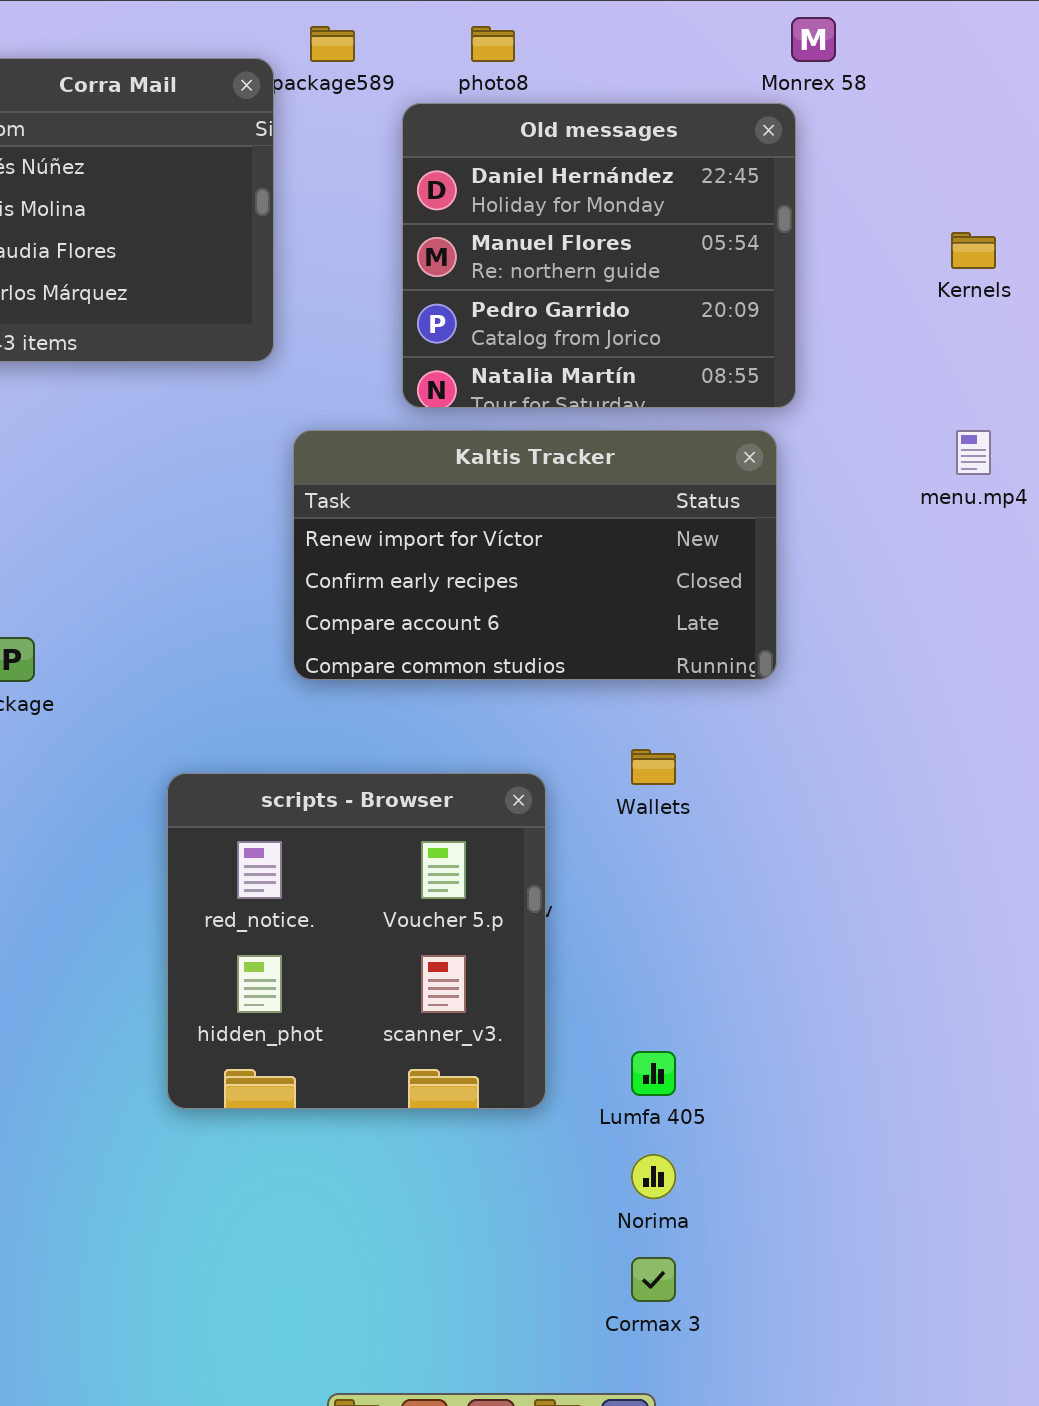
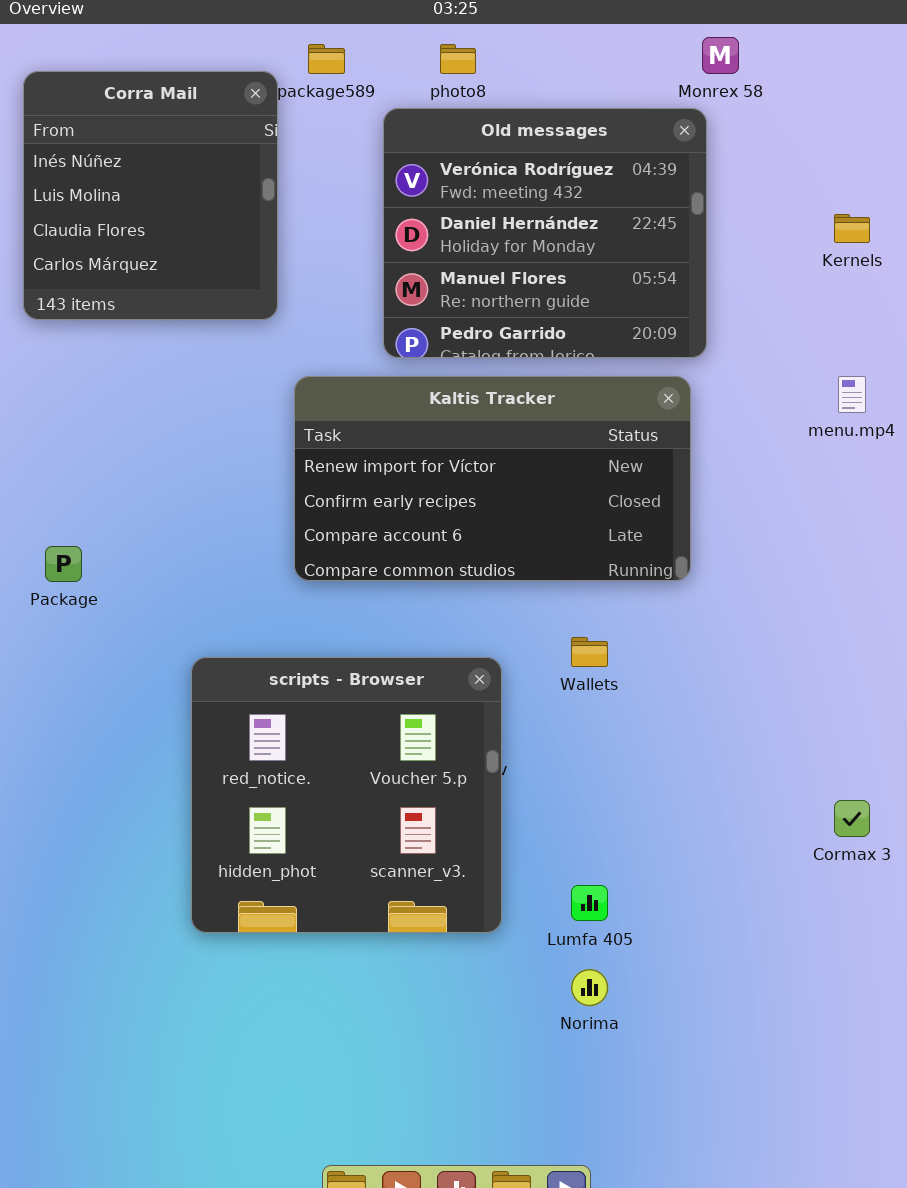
Old messages: [402,103,796,408] -> [383,108,707,358], scrolled up 1 row
Cormax 3: [631,1257,676,1302] -> [834,800,870,837], moved

